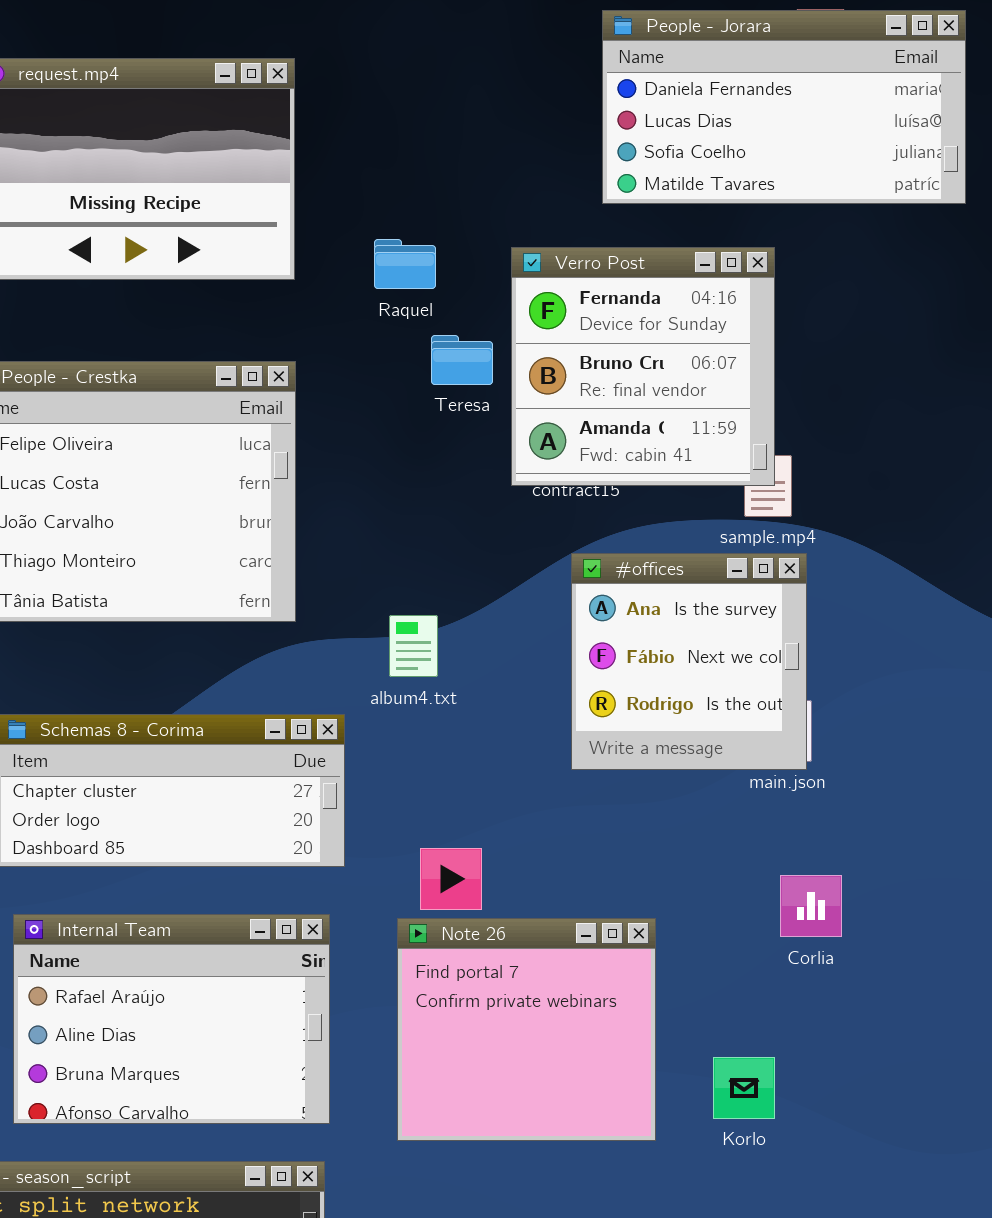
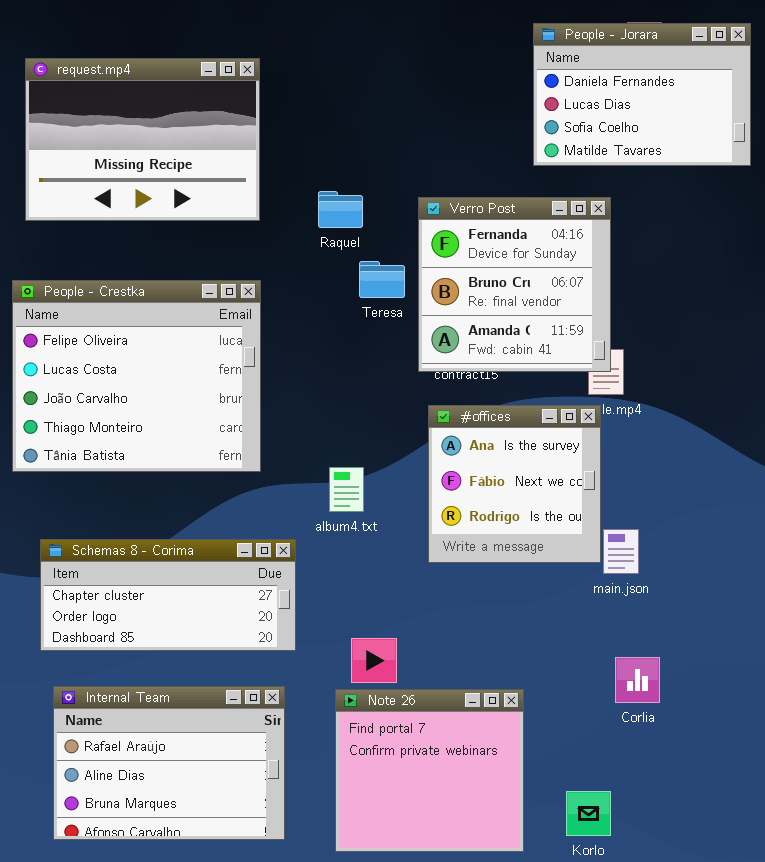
People - Jorara: [602,10,966,204] -> [533,23,751,166], resized
#offices: [571,553,807,770] -> [428,405,601,563], moved

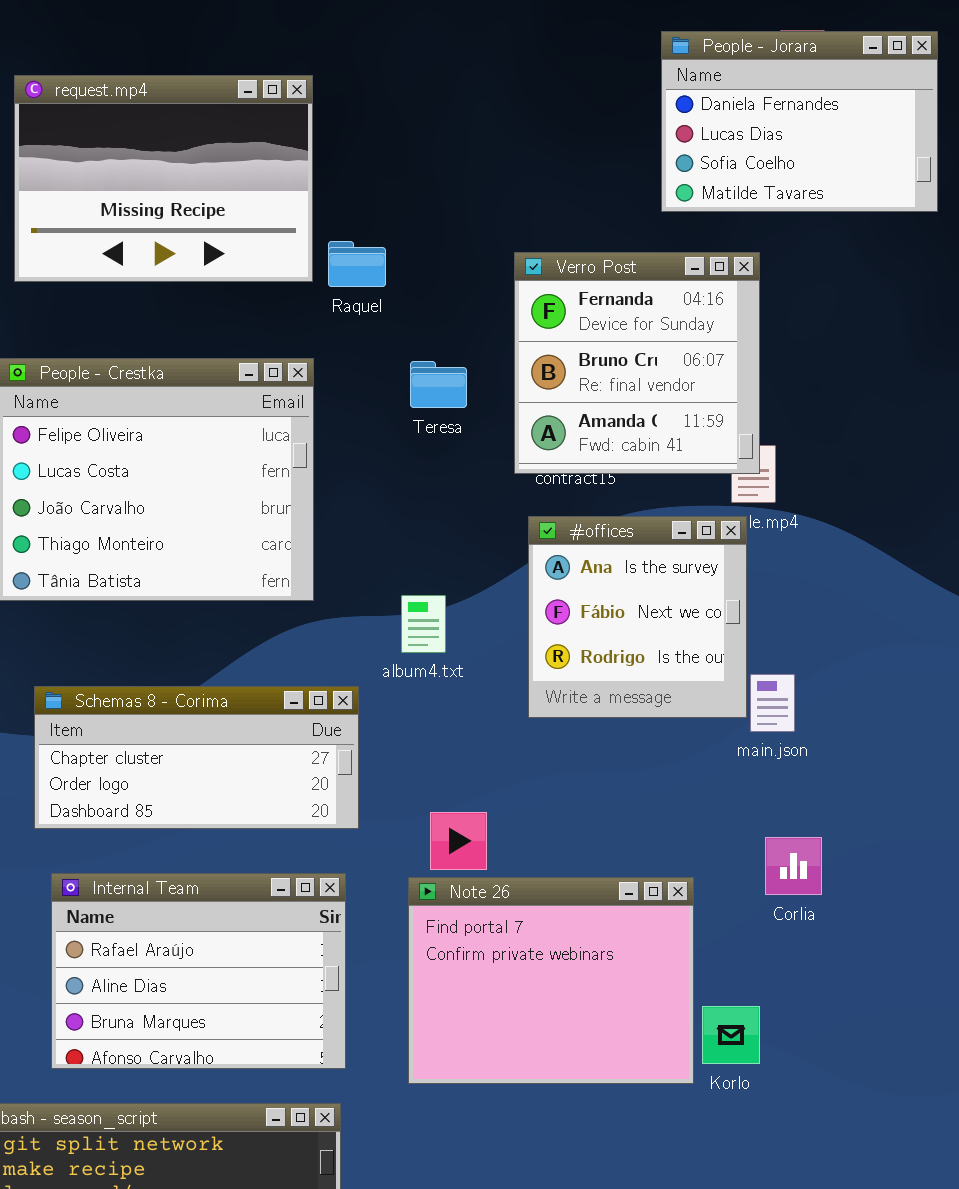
Raquel: [318,191,363,228] -> [328,241,386,287], moved
Teresa: [359,261,405,298] -> [410,361,467,408], moved
Note 26: [335,689,524,852] -> [408,877,694,1084], resized

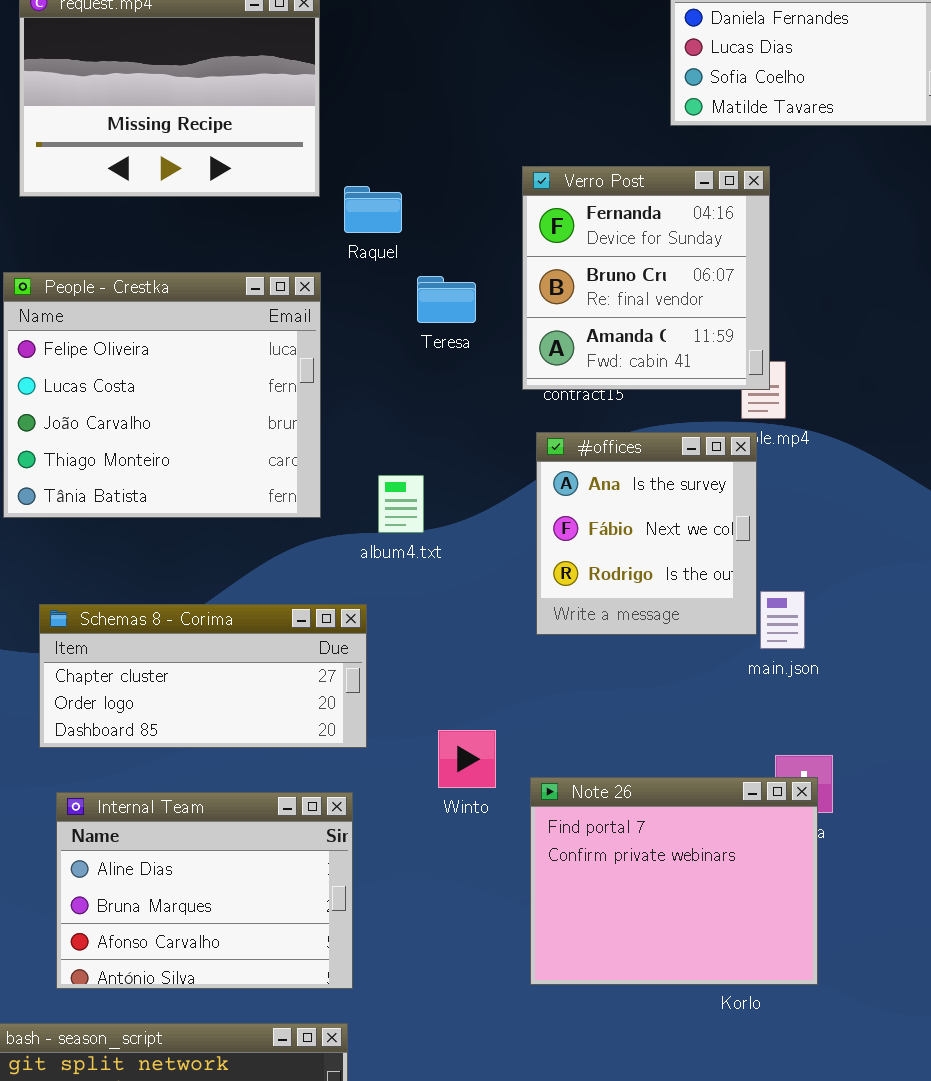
Raquel: [328,241,386,287] -> [344,186,402,233], moved
album4.txt: [401,595,446,653] -> [378,475,424,533], moved
Internal Team: [51,873,346,1069] -> [56,792,353,989], scrolled down 1 row
Note 26: [408,877,694,1084] -> [530,777,818,985], moved

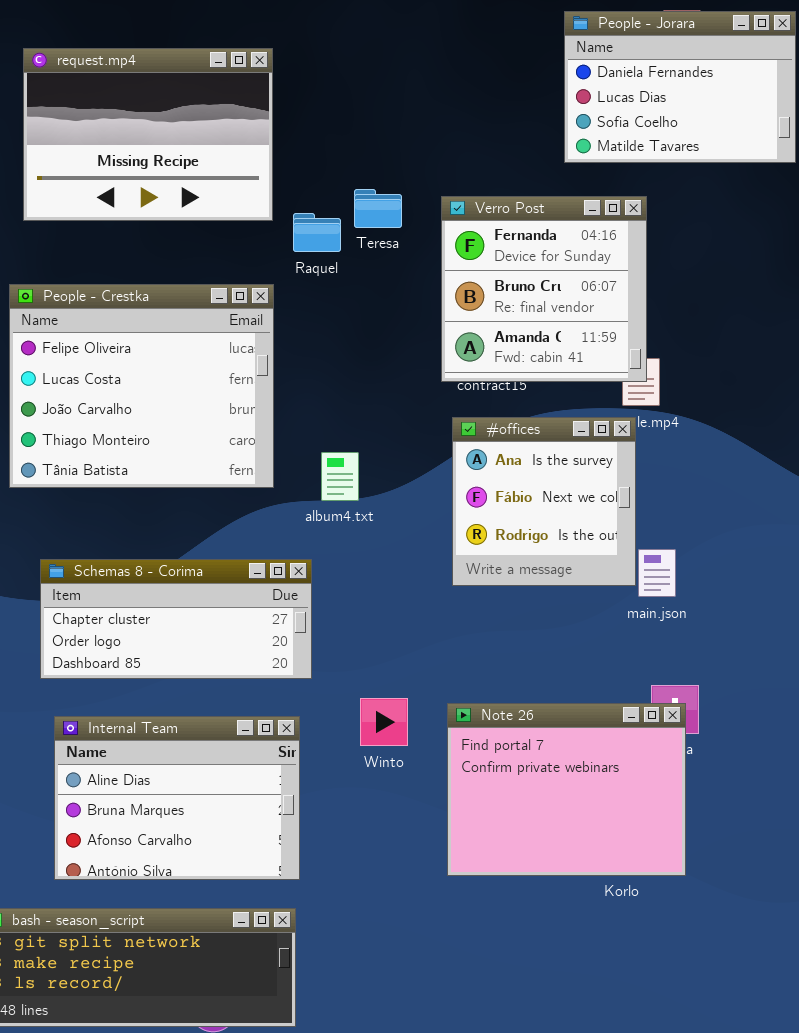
Teresa: [417,276,476,323] -> [354,189,402,228], moved
Winto: [438,730,496,788] -> [360,698,408,746], moved

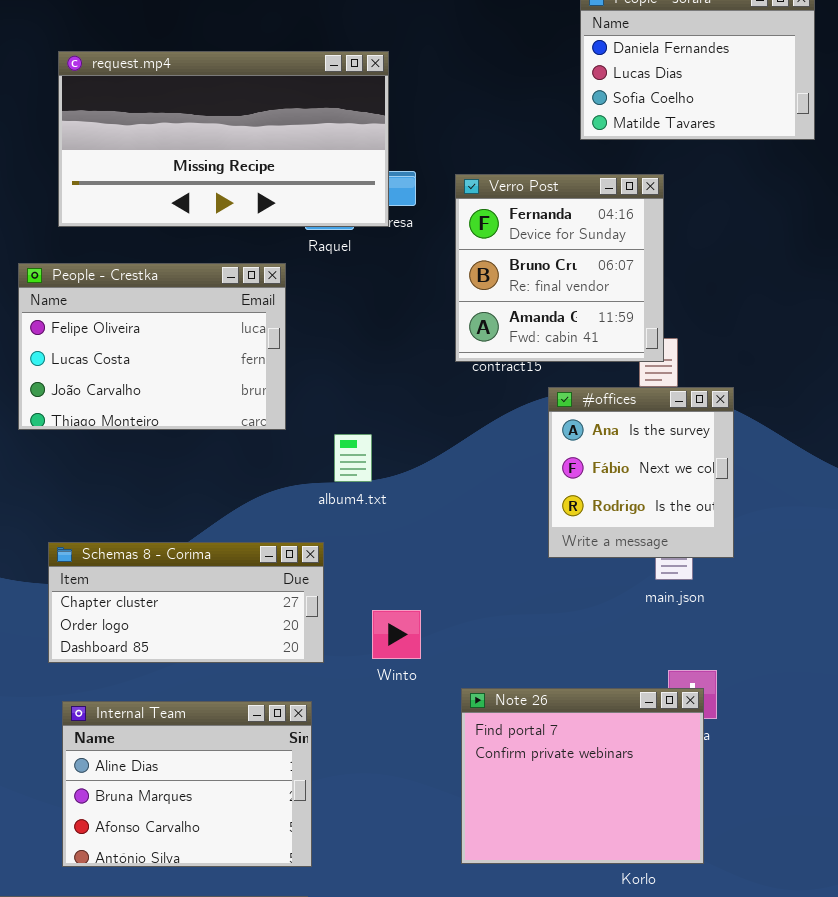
request.mp4: [23,48,273,221] -> [58,51,389,227], moved, resized
People - Crestka: [9,284,274,488] -> [18,263,286,430], resized
#offices: [452,417,636,586] -> [548,387,734,558], moved
Winto: [360,698,408,746] -> [372,610,421,659], moved

